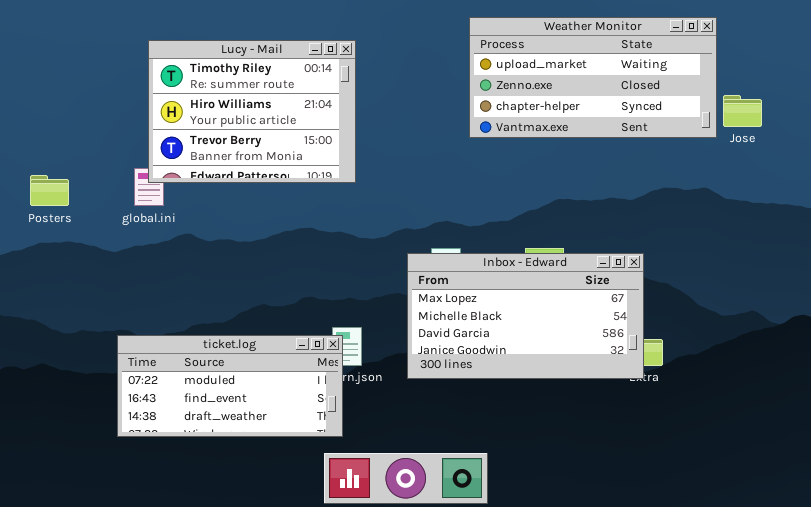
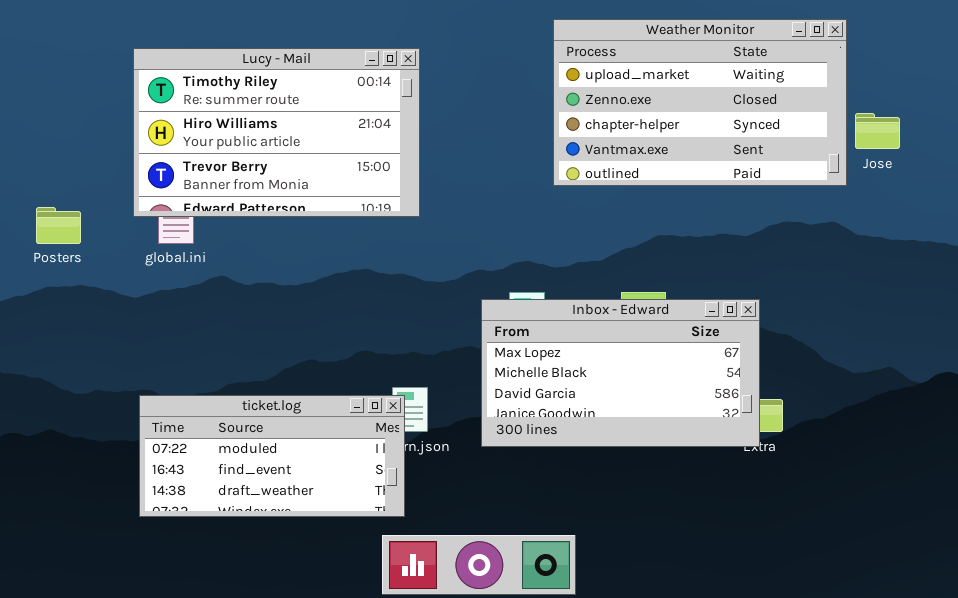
Weather Monitor: [469,17,717,138] -> [553,19,847,186], resized
Lucy - Mail: [148,40,356,183] -> [133,48,420,217], resized

